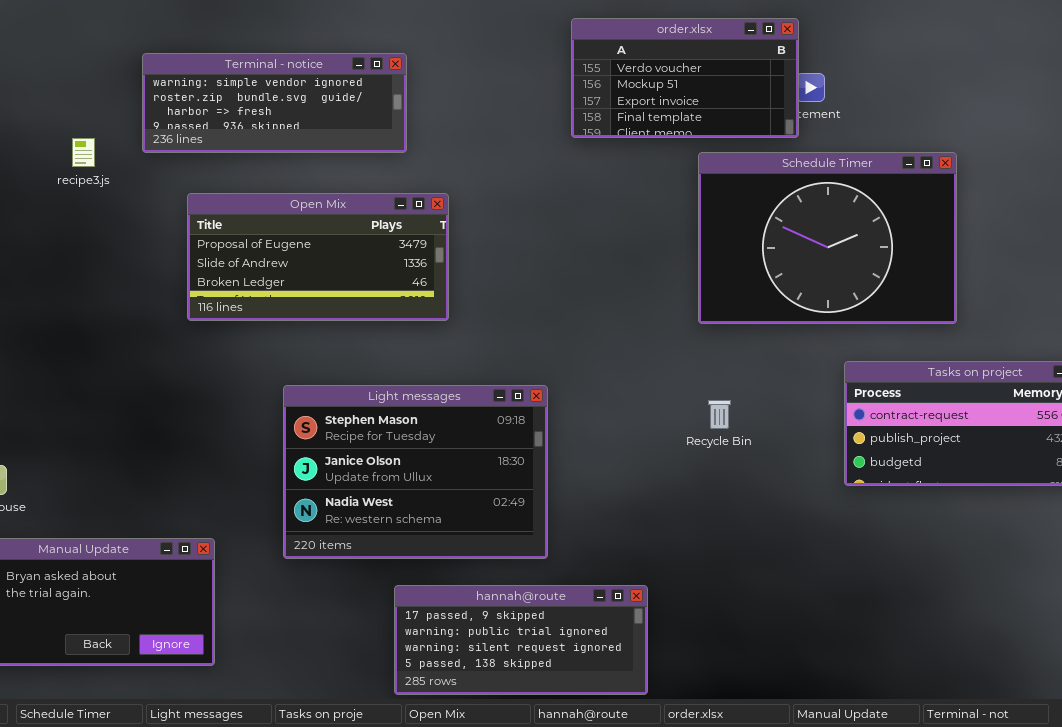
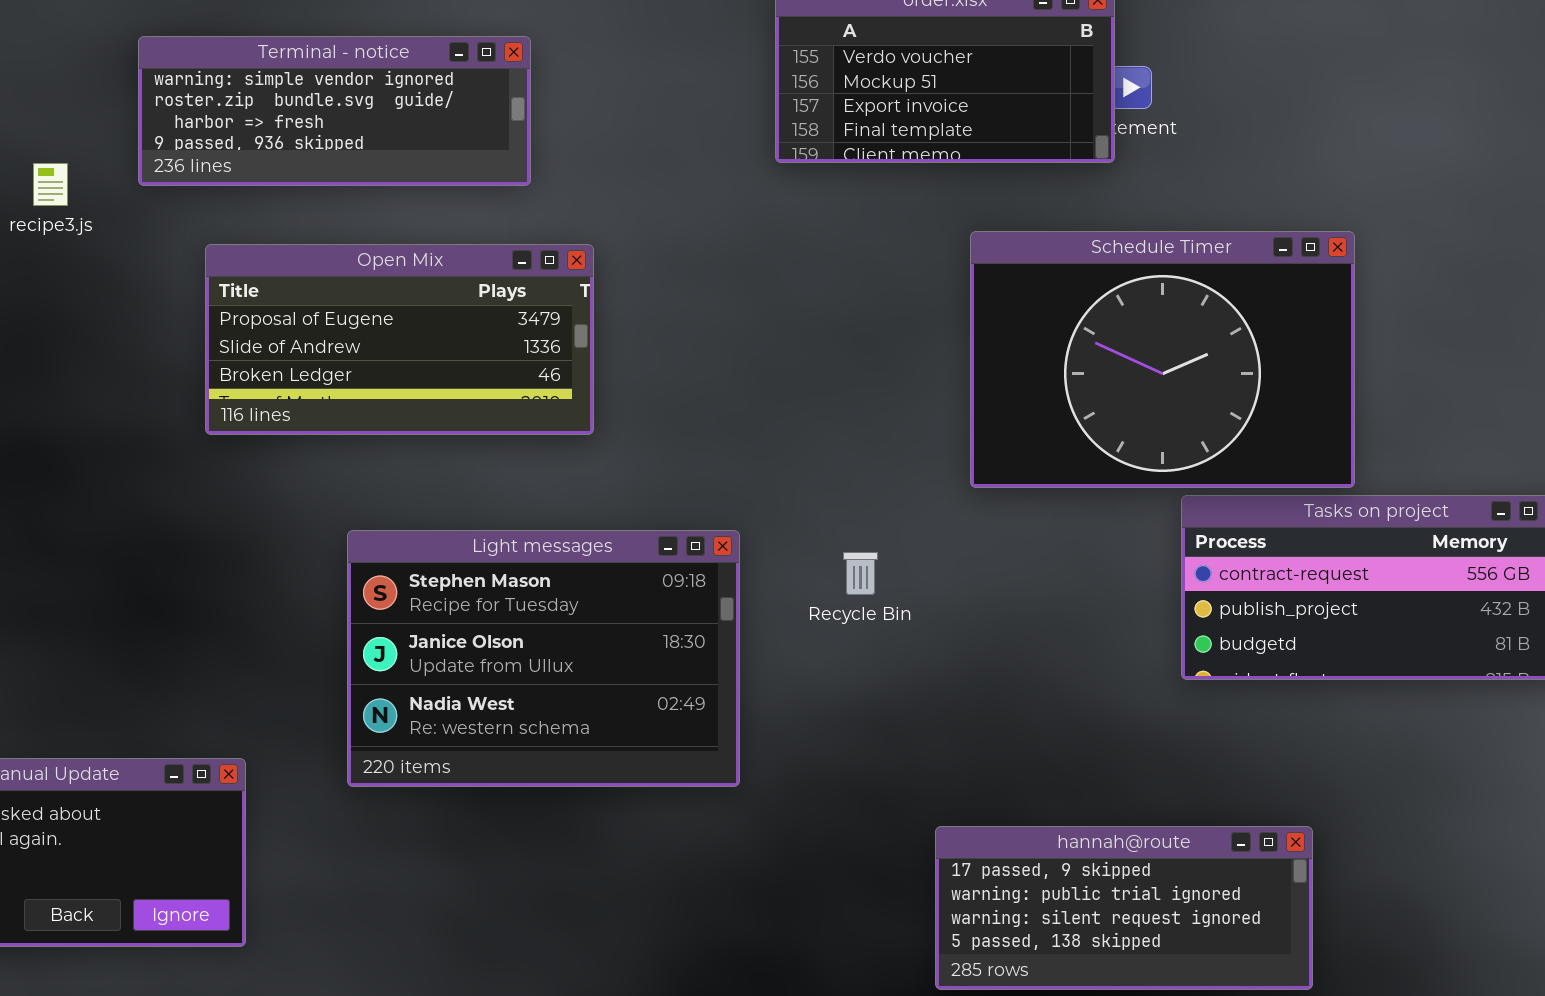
Schedule Timer: [698,152,957,324] -> [970,231,1355,488], moved
Recycle Bin: [708,400,731,429] -> [843,552,878,595], moved
hannah@route: [394,585,648,695] -> [935,826,1313,990], moved

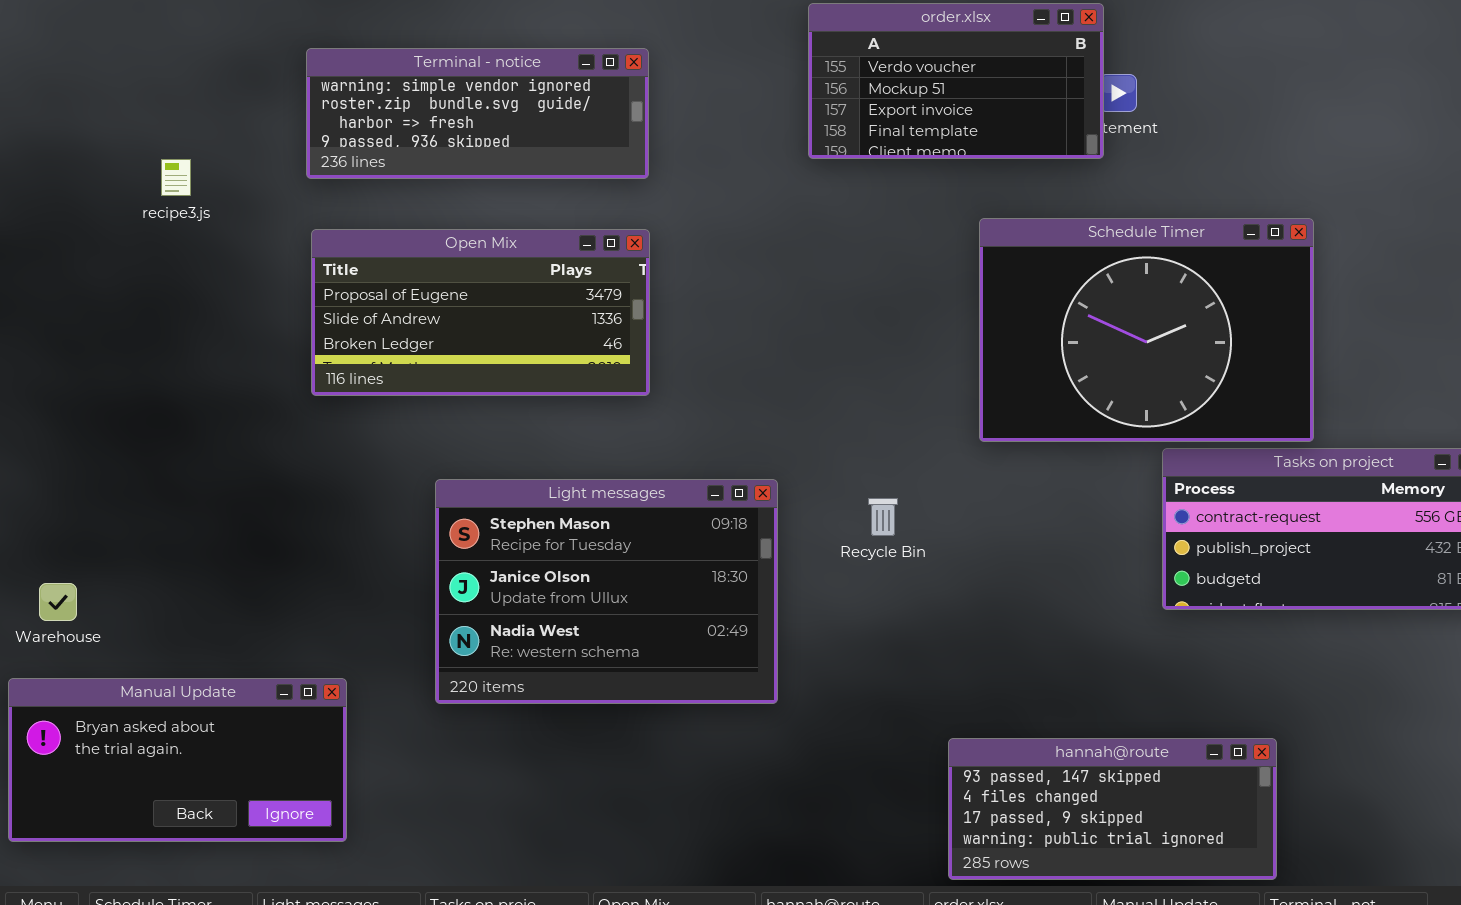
Terminal - notice: [138,36,531,186] -> [306,48,649,179], moved
hannah@route: [935,826,1313,990] -> [948,738,1277,880], scrolled up 2 rows

